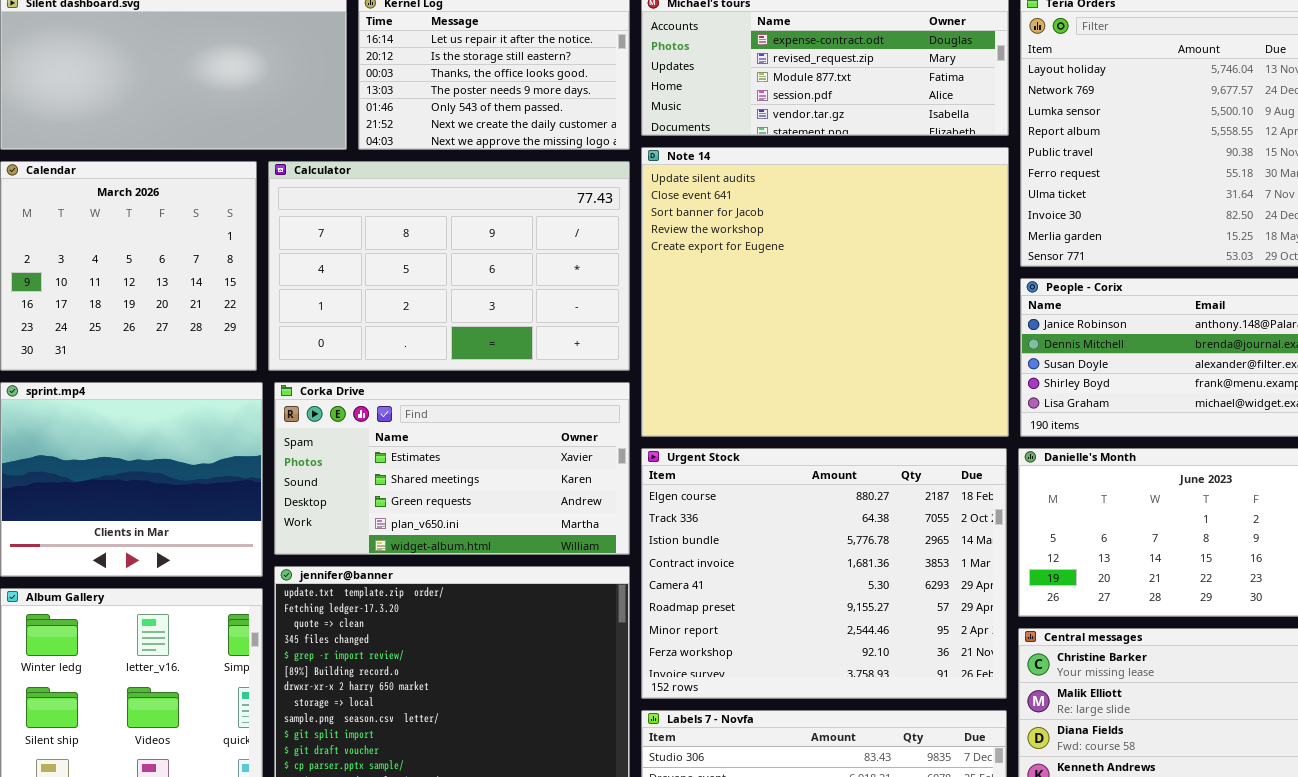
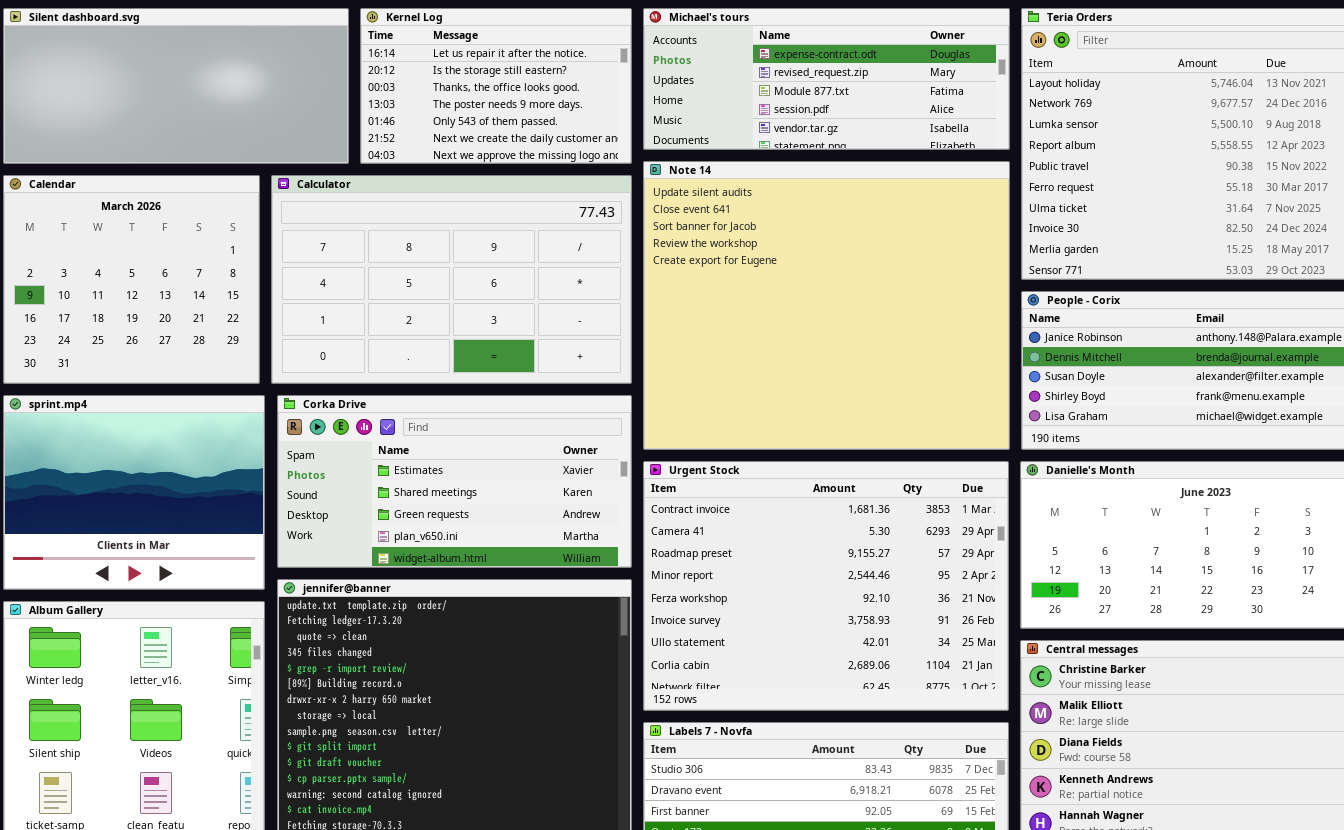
Urgent Stock: [641,448,1007,699] -> [643,461,1009,711], scrolled down 3 rows

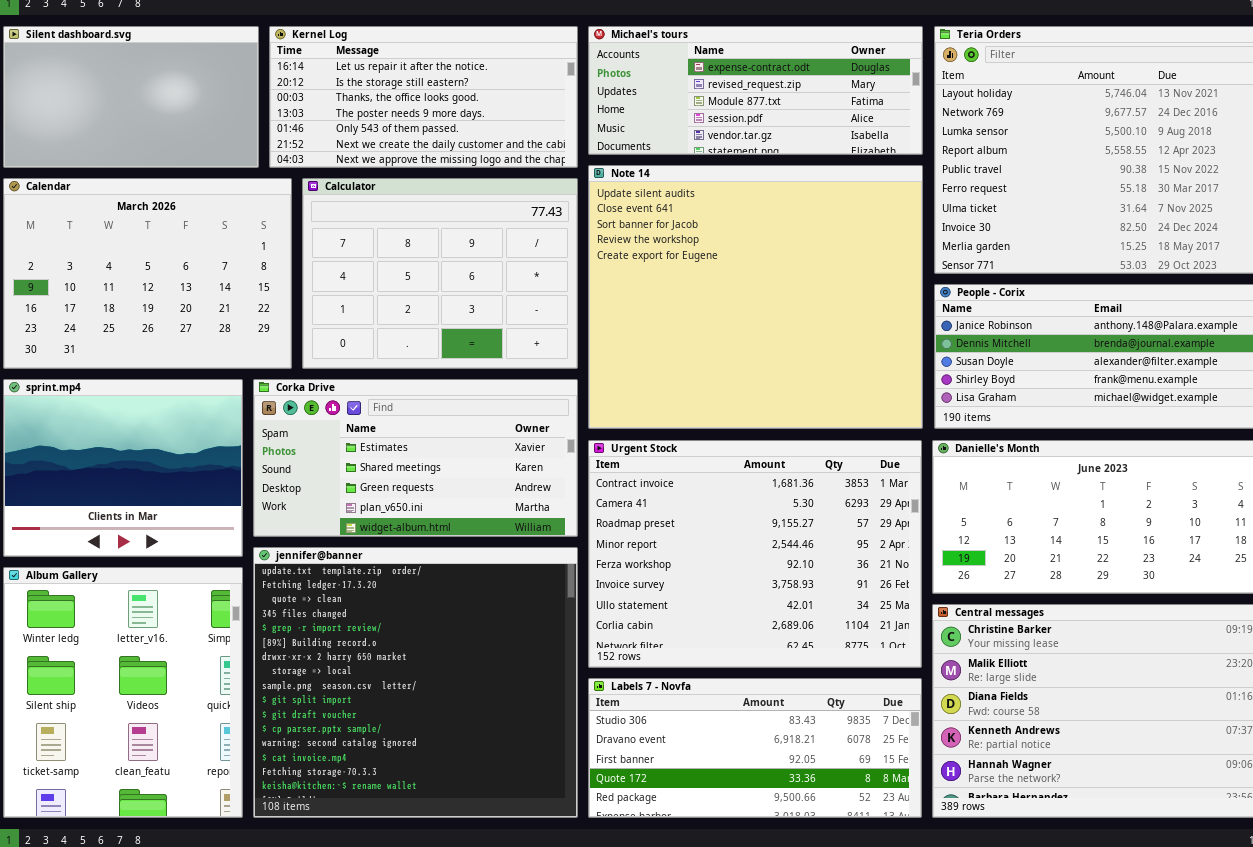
Silent dashboard.svg: [3,8,349,164] -> [3,26,259,168], resized
Kernel Log: [360,8,632,164] -> [269,26,578,168], resized
Calendar: [3,175,260,384] -> [3,178,292,369], resized
Calculator: [271,175,632,384] -> [302,178,578,369], resized

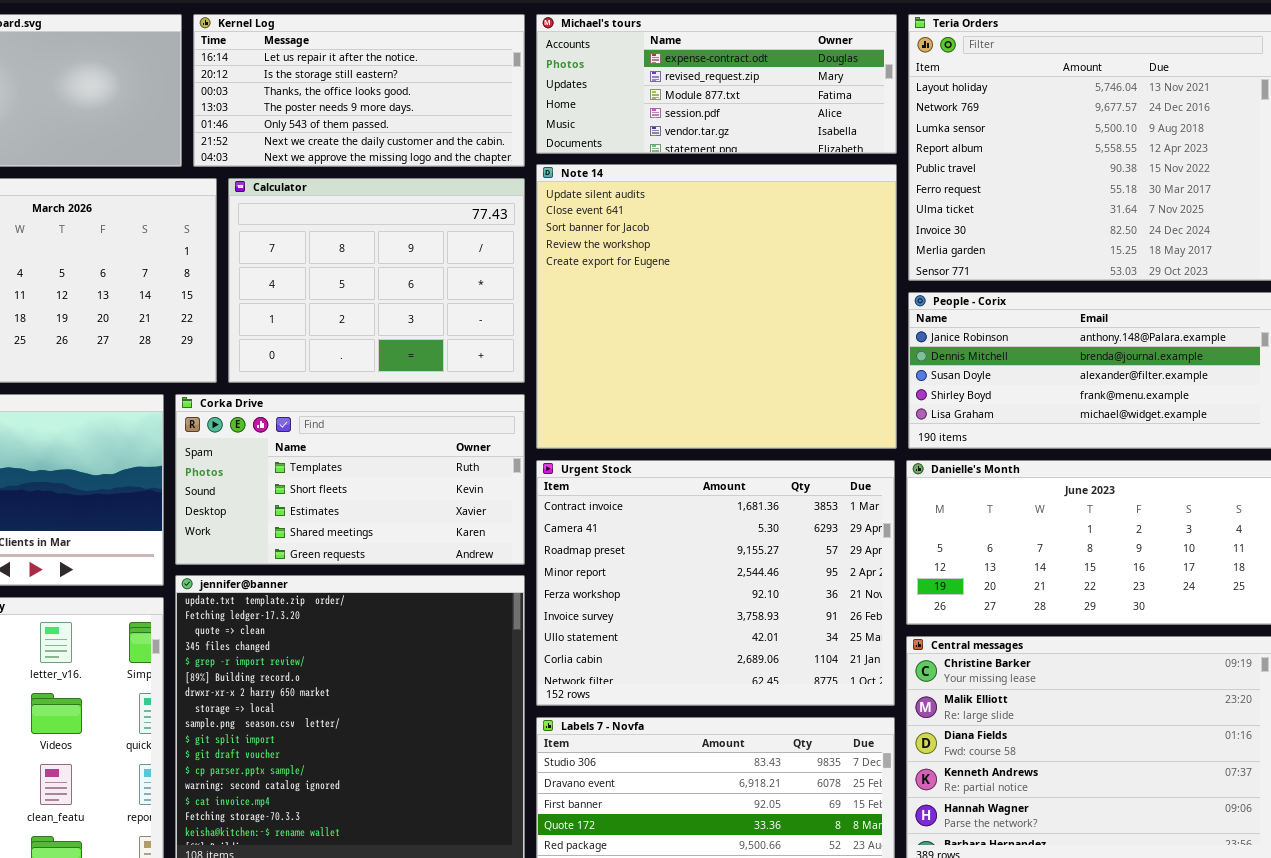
Corka Drive: [253,379,578,537] -> [175,394,525,565], scrolled up 2 rows

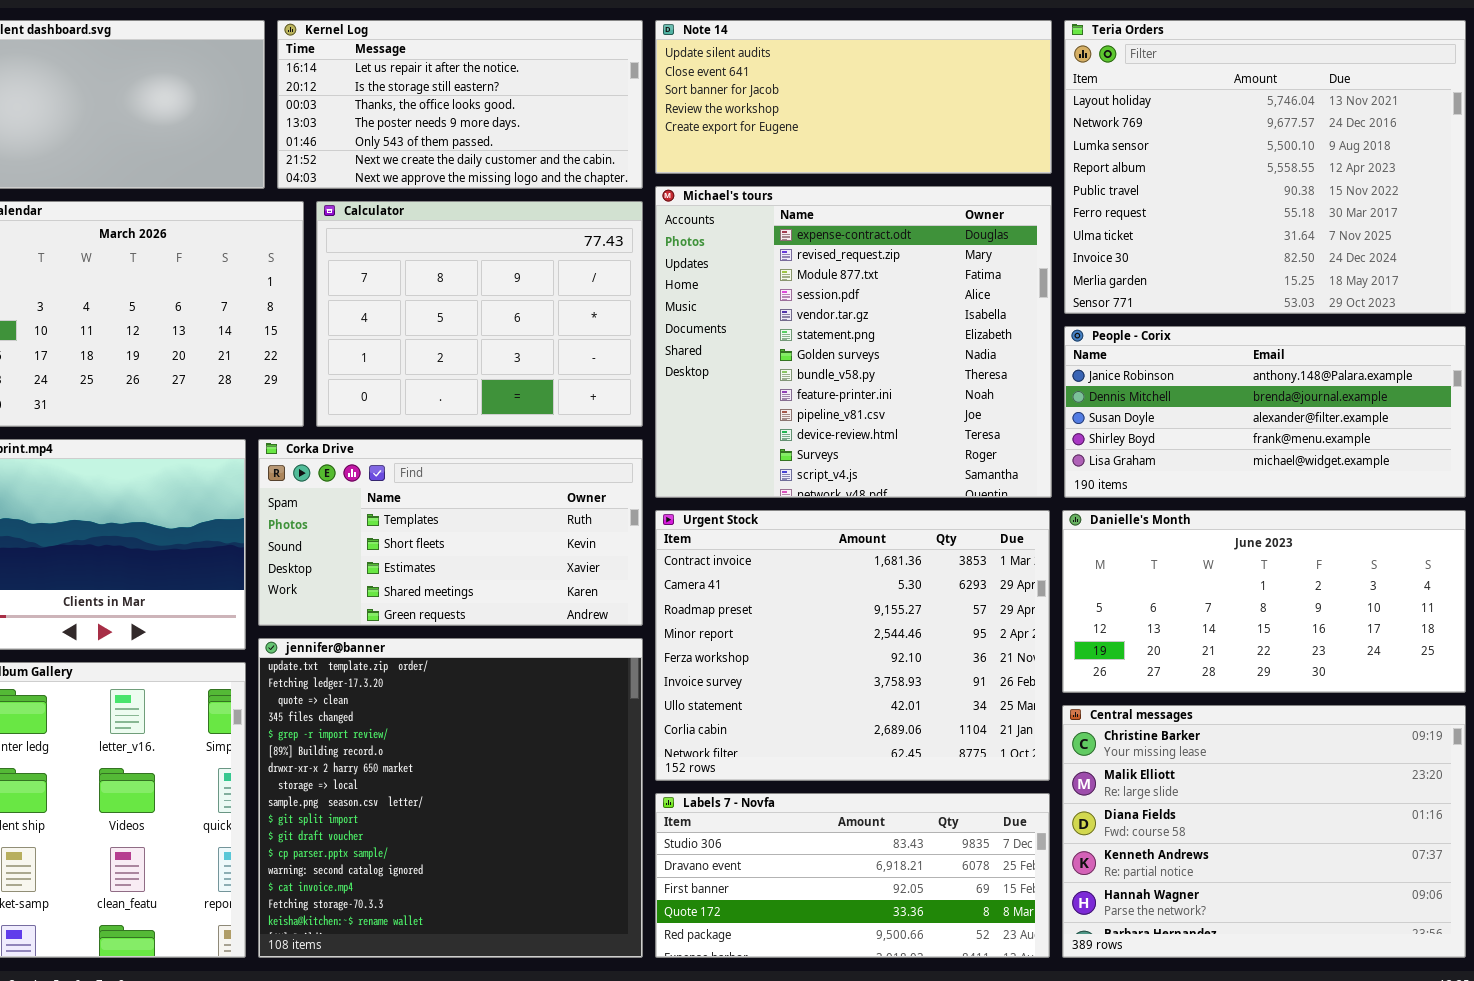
Michael's tours: [536,14,897,154] -> [655,186,1052,498], moved, resized
Note 14: [536,164,897,449] -> [655,20,1052,174], moved, resized

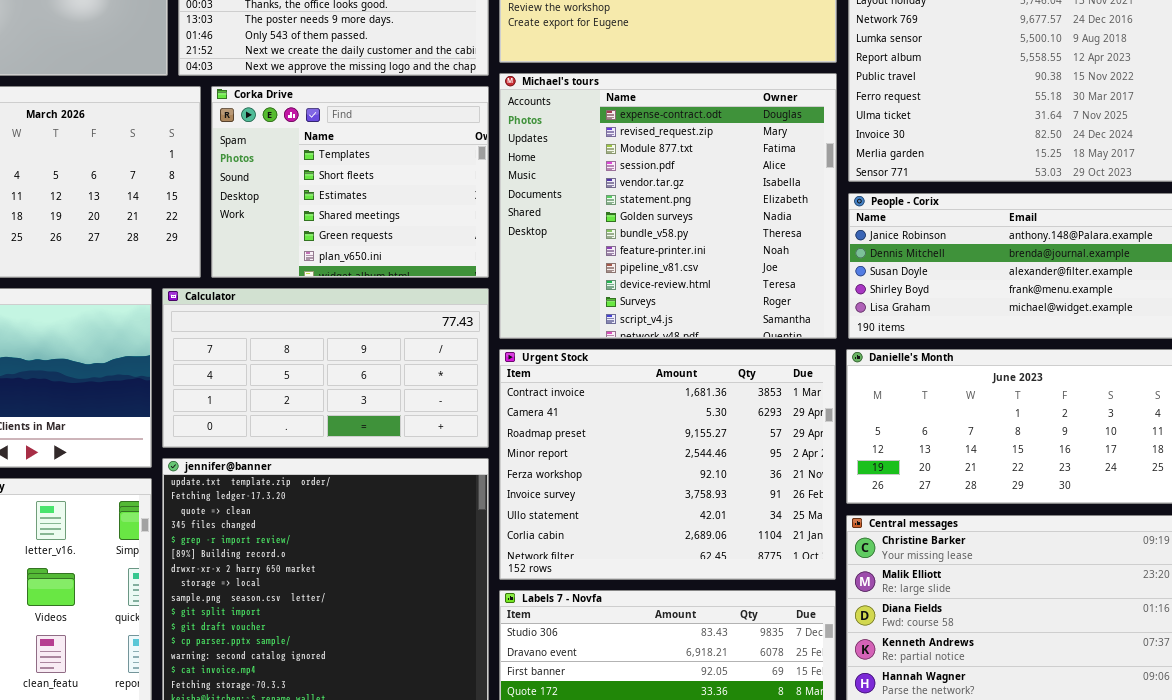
Calculator: [316,201,643,427] -> [162,288,489,448], moved, resized
Corka Drive: [258,439,643,626] -> [211,86,489,278], moved, resized

